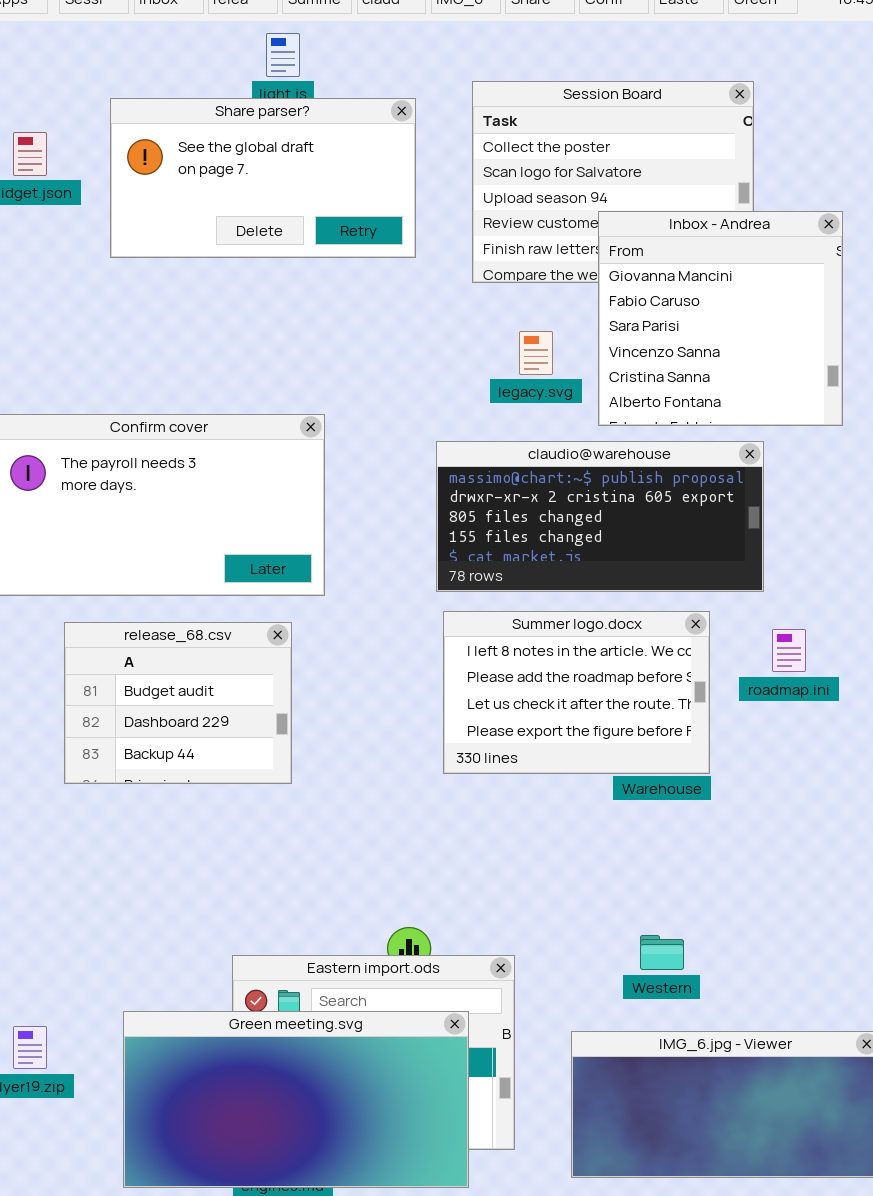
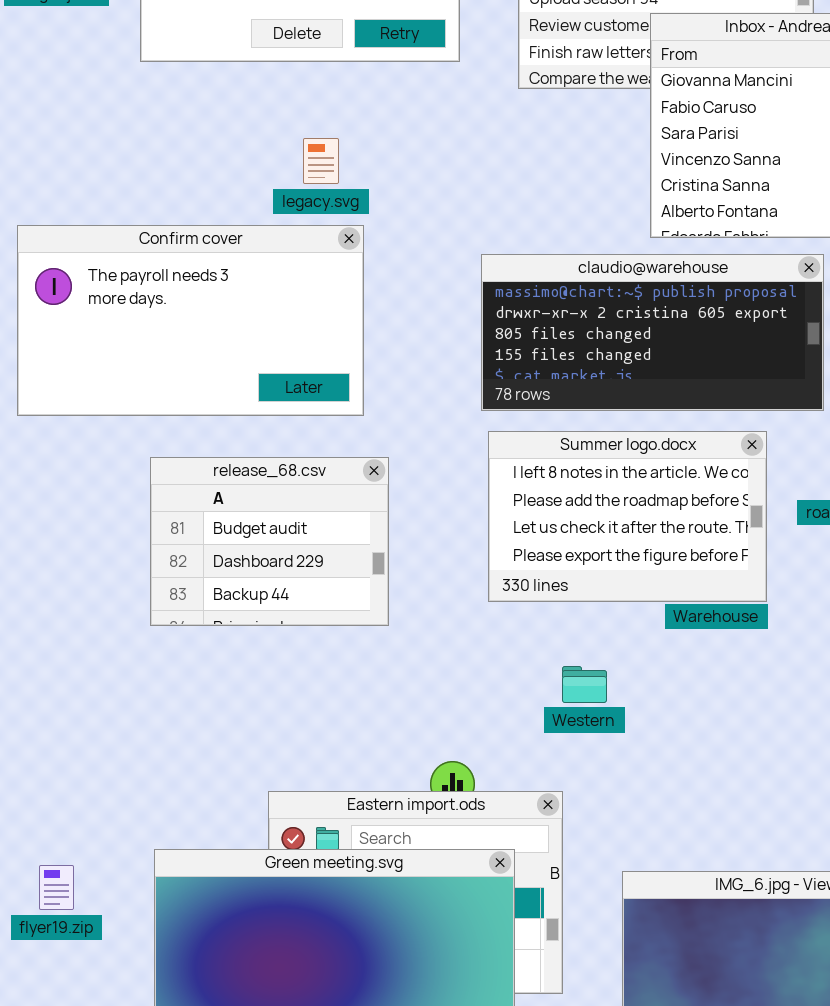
legacy.svg: [519,331,553,375] -> [303,138,339,184], moved
release_68.csv: [64,622,292,784] -> [150,457,389,626], moved
Western: [640,935,684,970] -> [562,666,607,703], moved

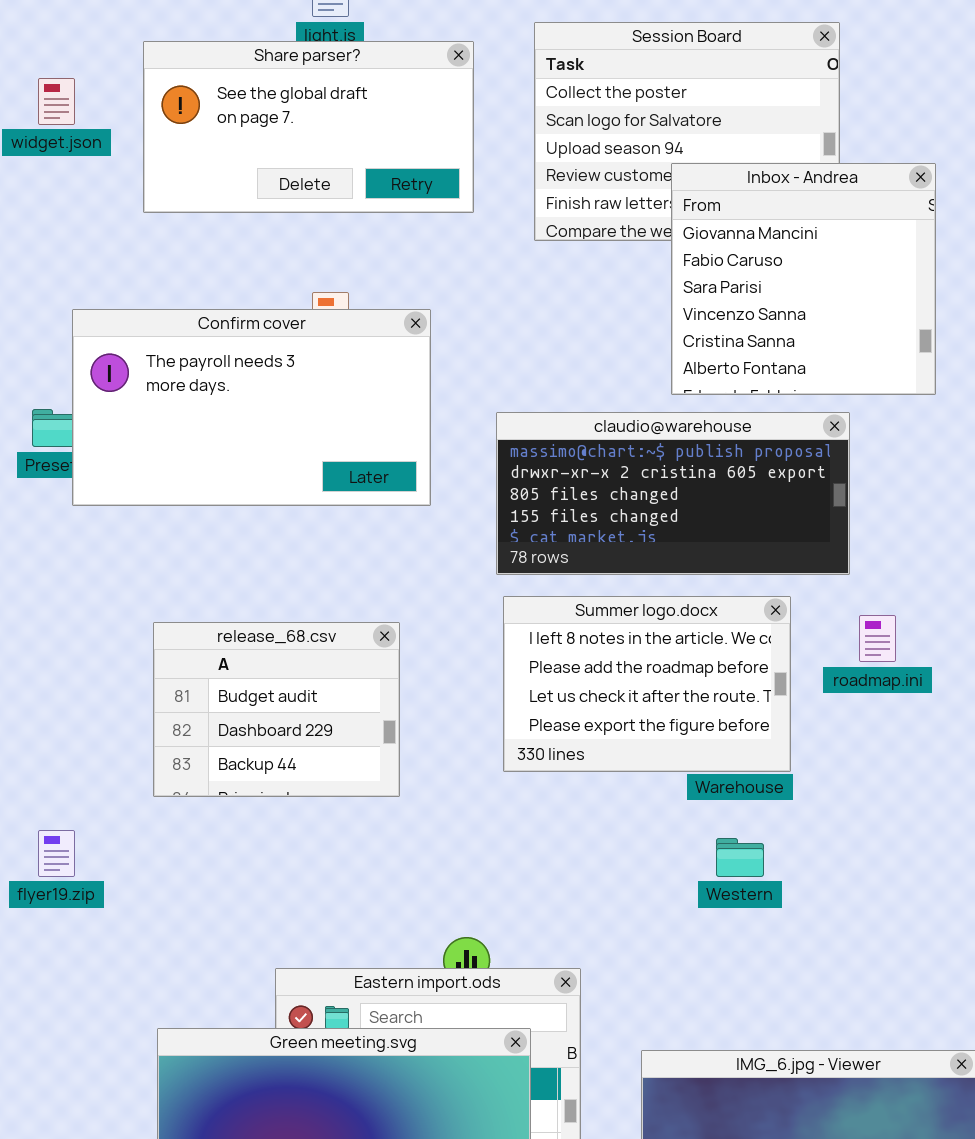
Confirm cover: [17,225,364,416] -> [72,309,431,506], moved
Western: [562,666,607,703] -> [716,838,764,877], moved
flyer19.zip: [39,865,74,910] -> [38,830,75,877], moved

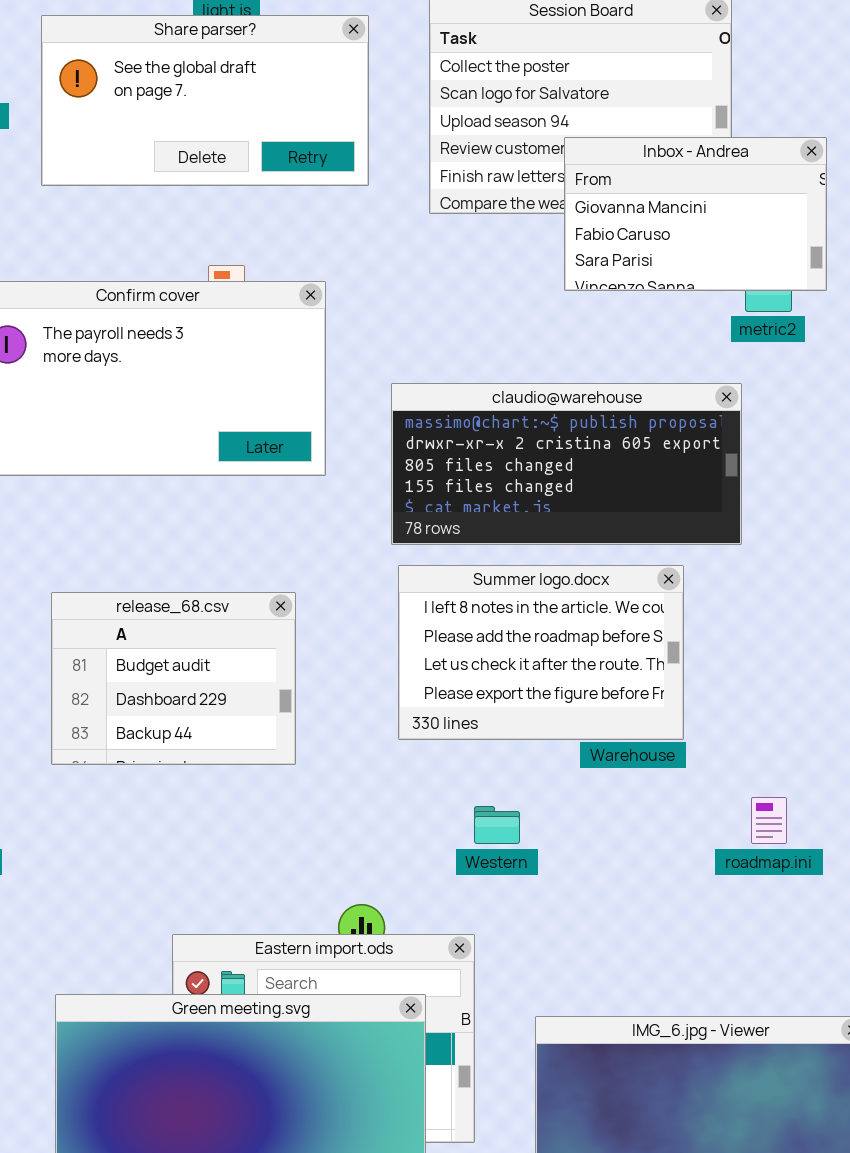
Inbox - Andrea: [671,163,936,395] -> [564,137,827,291], resized
roadmap.ini: [859,615,896,662] -> [751,797,787,844], moved
Western: [716,838,764,877] -> [474,806,520,844], moved

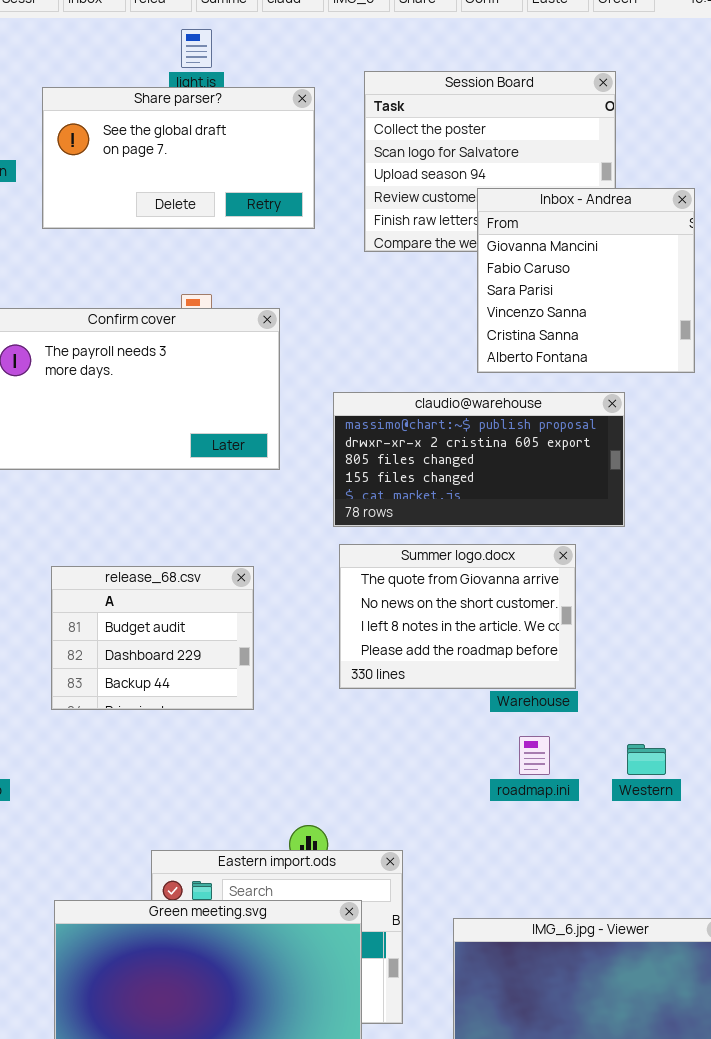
Inbox - Andrea: [564,137,827,291] -> [477,188,695,373], resized
Summer logo.docx: [398,565,684,740] -> [339,544,576,689], scrolled up 2 rows
roadmap.ini: [751,797,787,844] -> [519,736,550,775], moved
Western: [474,806,520,844] -> [627,744,666,775], moved

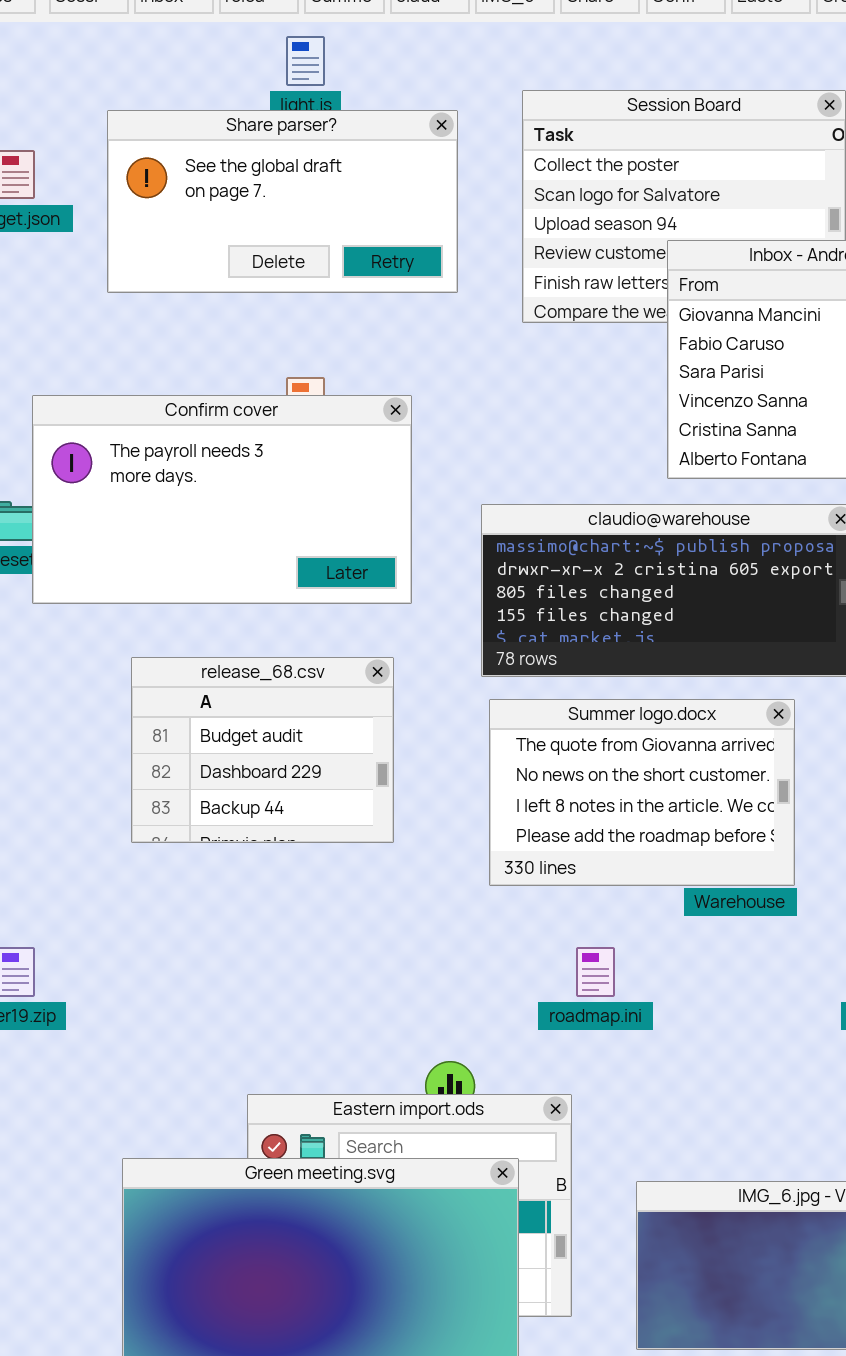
release_68.csv: [51,566,254,710] -> [131,657,394,843], moved
roadmap.ini: [519,736,550,775] -> [576,947,615,997], moved

